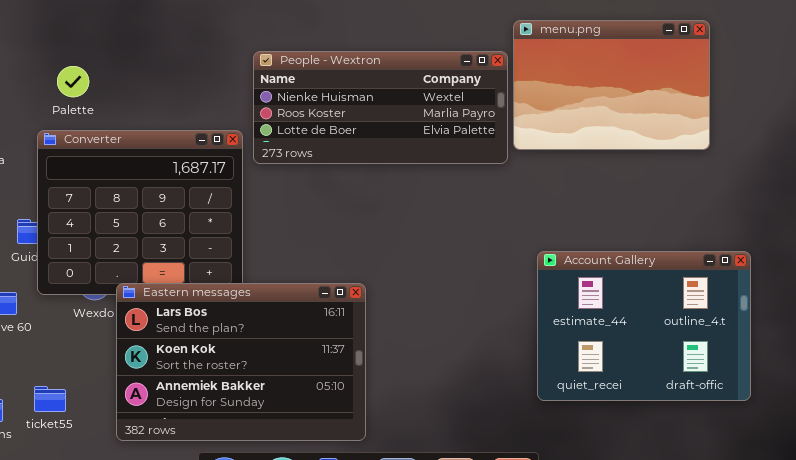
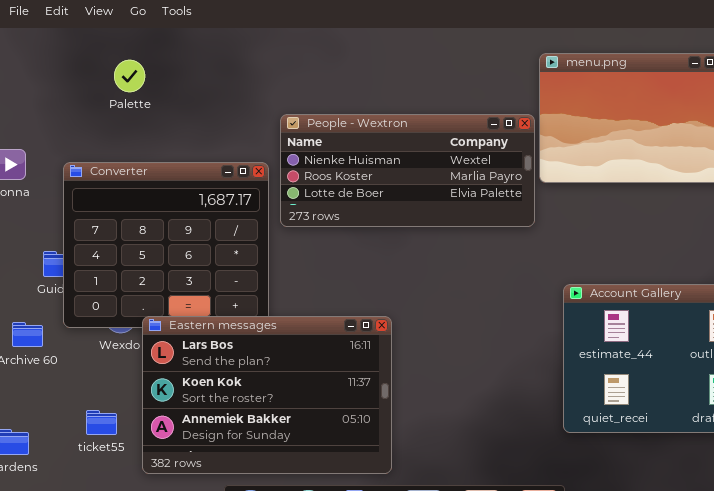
People - Wextron: [253,51,508,164] -> [280,114,535,227], moved
Palette: [57,66,89,97] -> [114,60,145,92], moved
ticket55: [34,386,66,412] -> [86,410,117,435], moved

